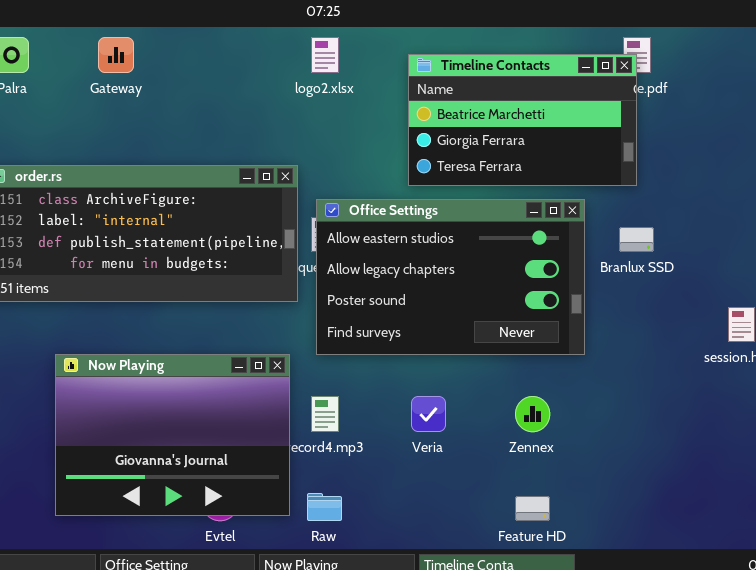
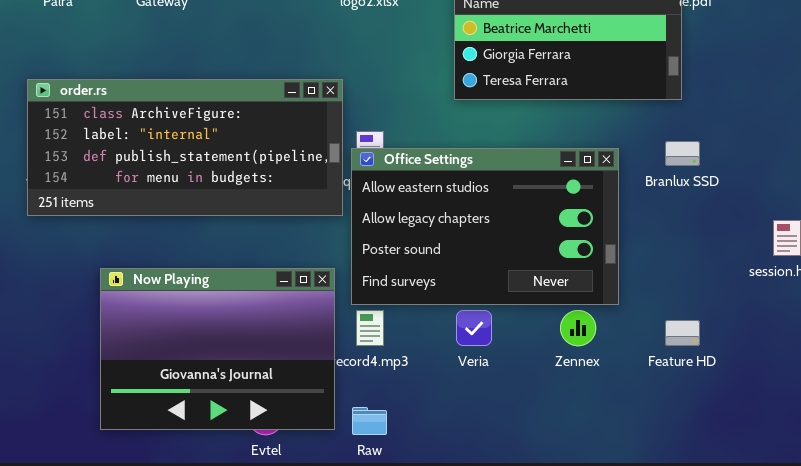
Office Settings: [316,199,585,355] -> [351,148,619,305], moved
Feature HD: [515,496,550,521] -> [665,320,700,346], moved

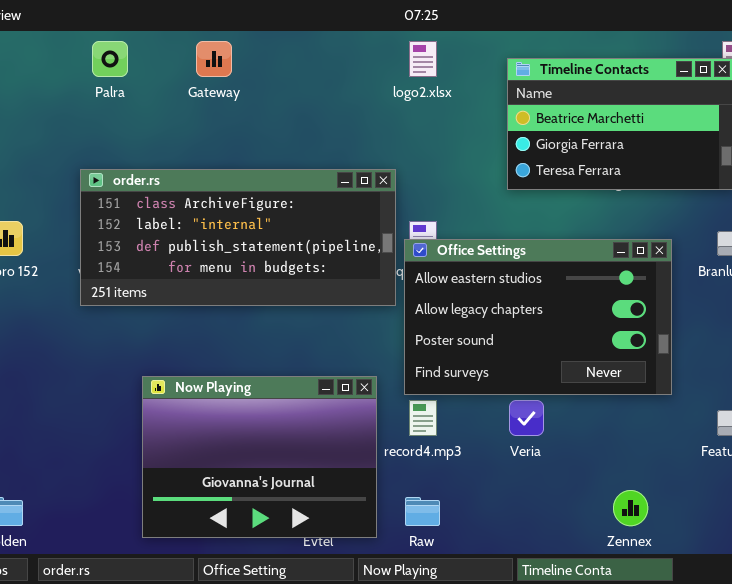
Now Playing: [100,268,335,430] -> [142,376,377,538], moved
Zennex: [560,310,596,346] -> [613,490,648,526], moved

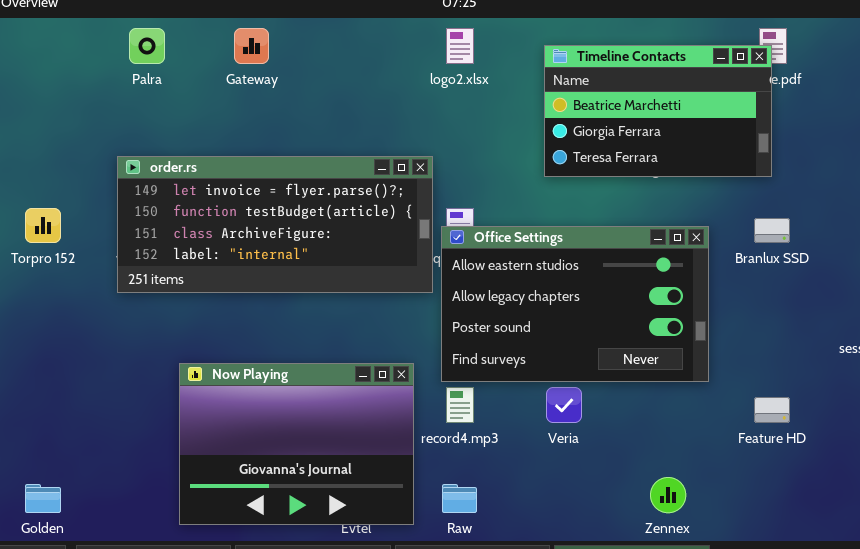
order.rs: [80,169,396,306] -> [117,156,433,293], scrolled up 2 rows

